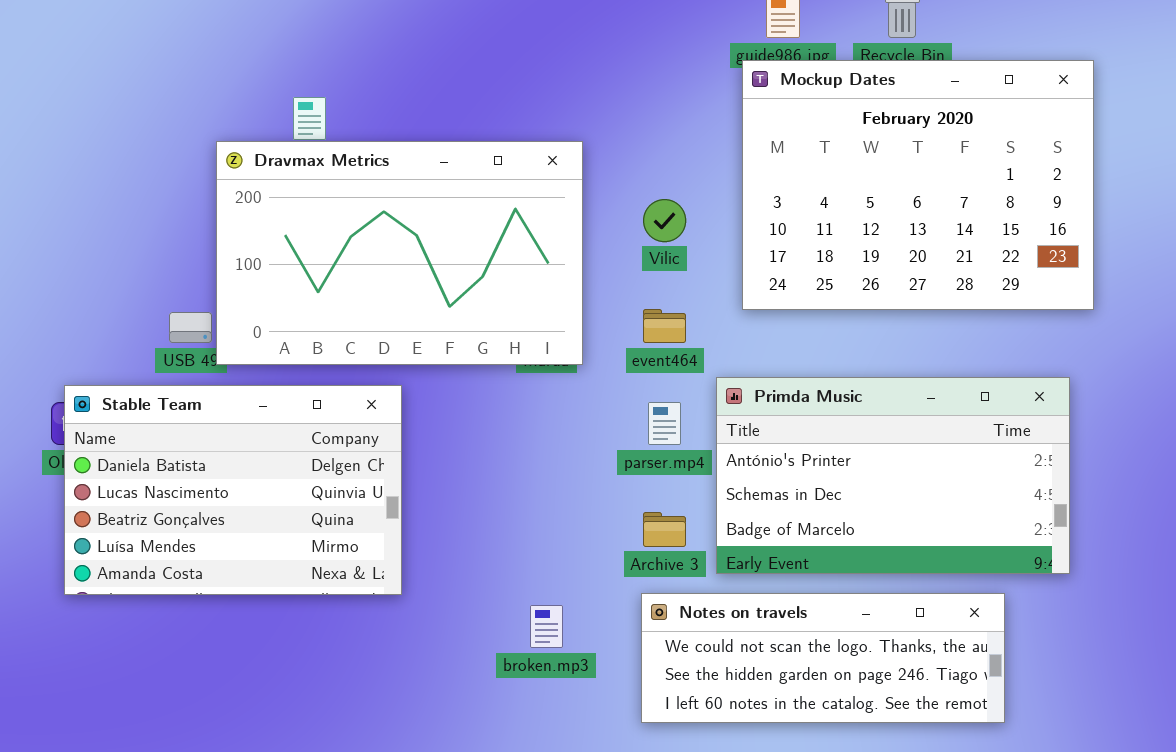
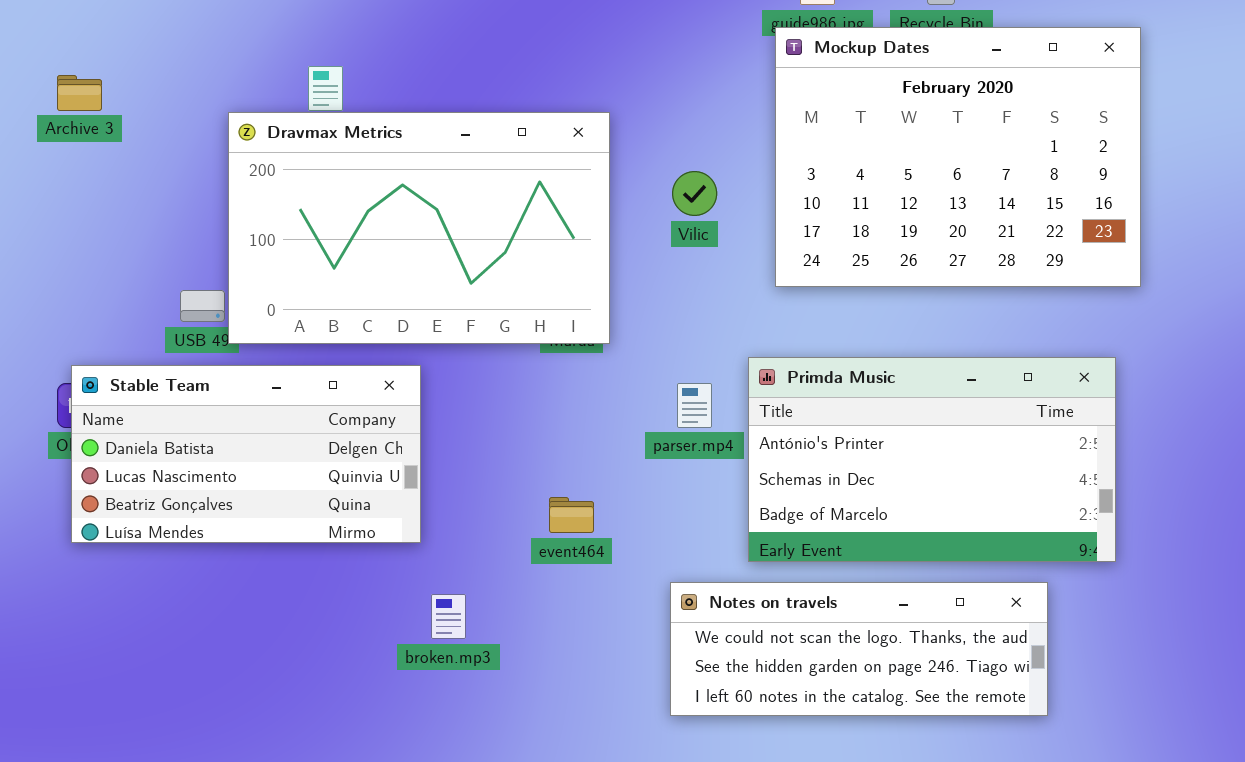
event464: [643,309,686,343] -> [549,497,594,533], moved
Stable Team: [64,385,402,595] -> [71,365,421,543], resized
Archive 3: [643,512,686,547] -> [57,75,102,111], moved
broken.mp3: [530,605,563,648] -> [431,594,466,639], moved

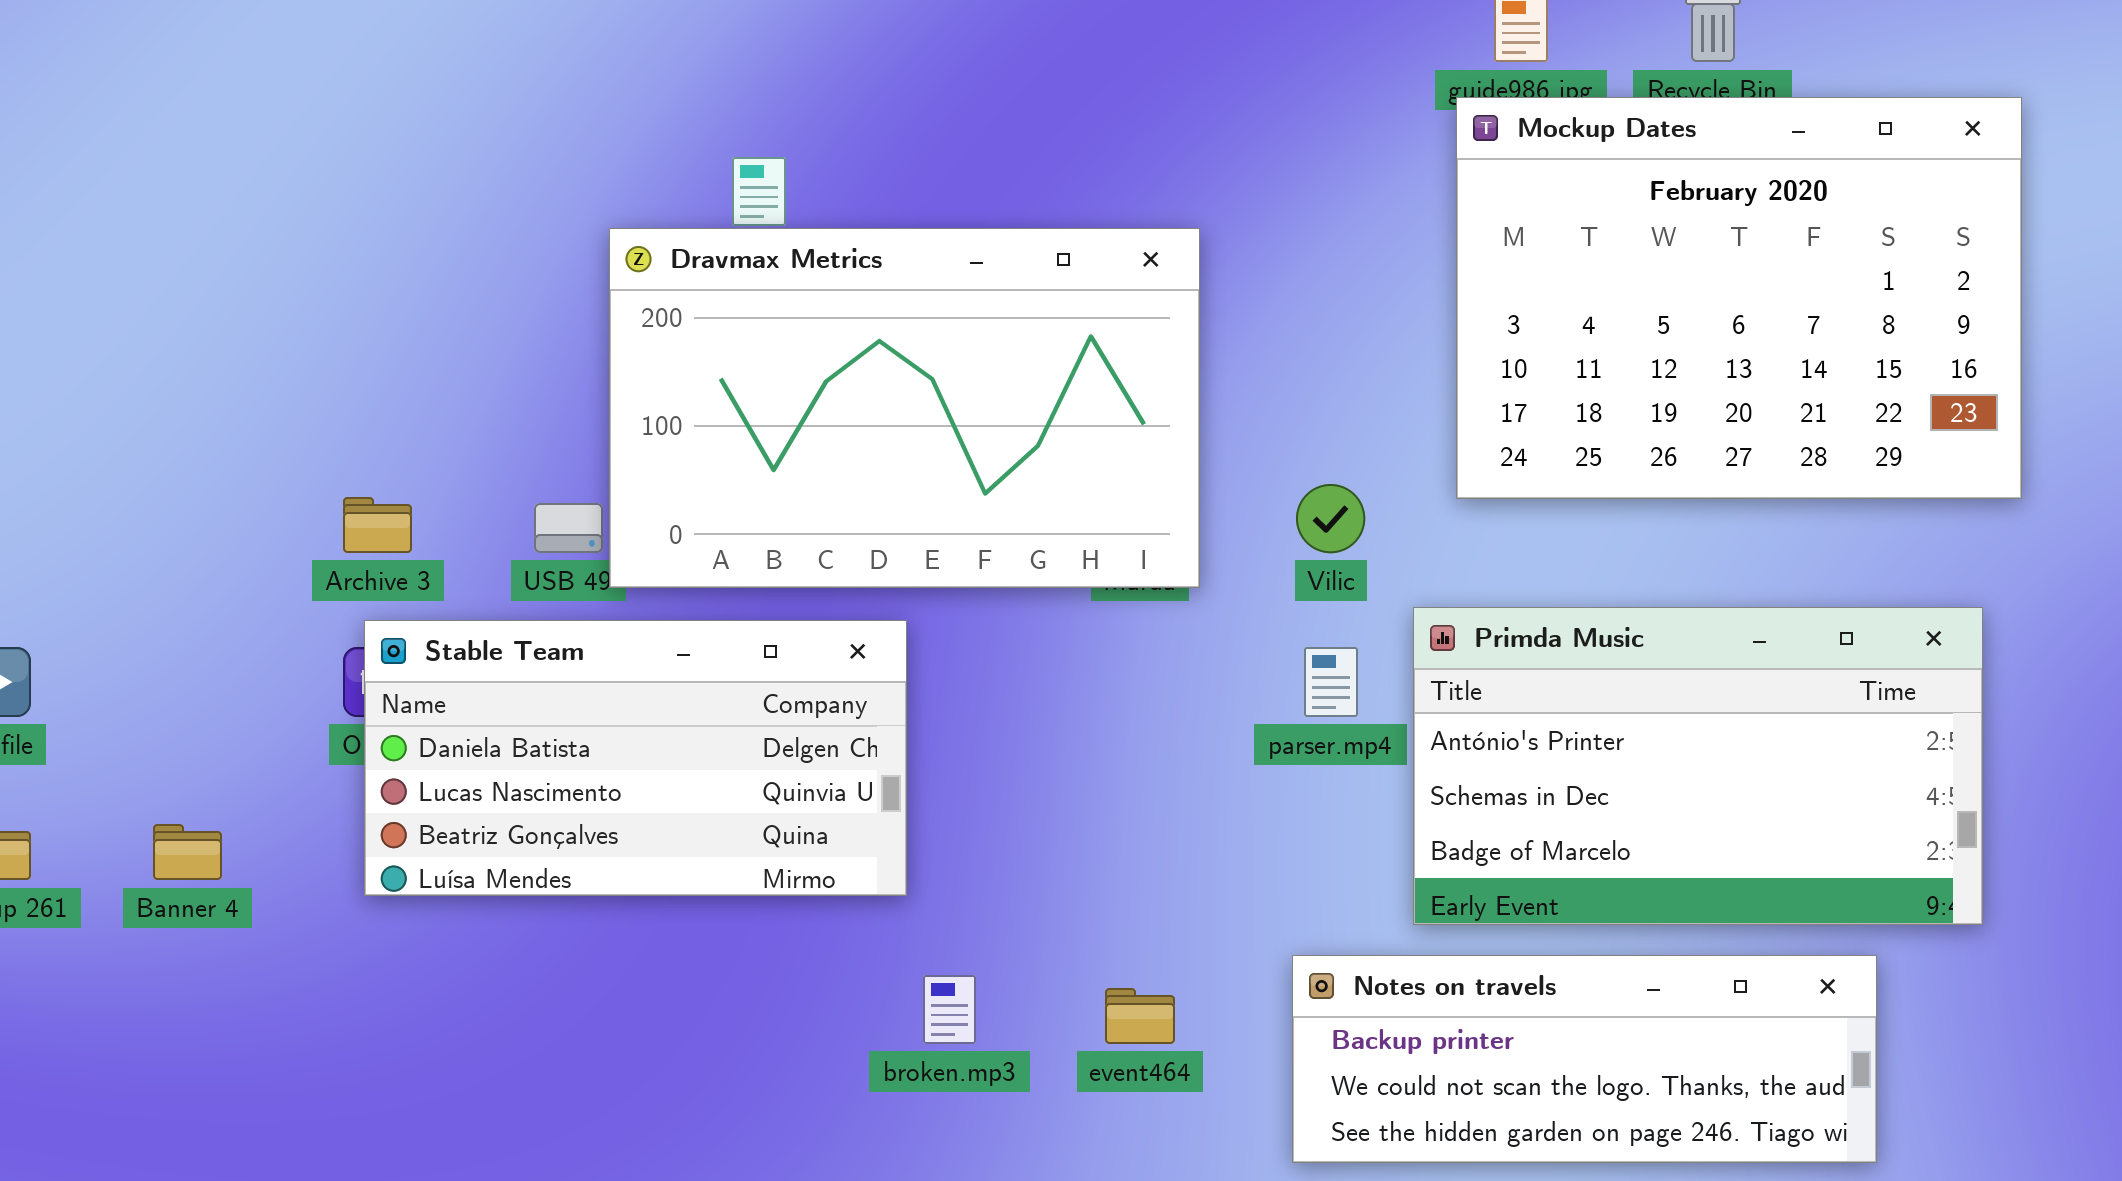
Archive 3: [57,75,102,111] -> [343,497,412,553], moved
Vilic: [672,171,717,216] -> [1296,484,1365,553], moved
event464: [549,497,594,533] -> [1105,988,1175,1044], moved
Notes on travels: [670,582,1048,716] -> [1292,955,1877,1163], scrolled up 1 row

